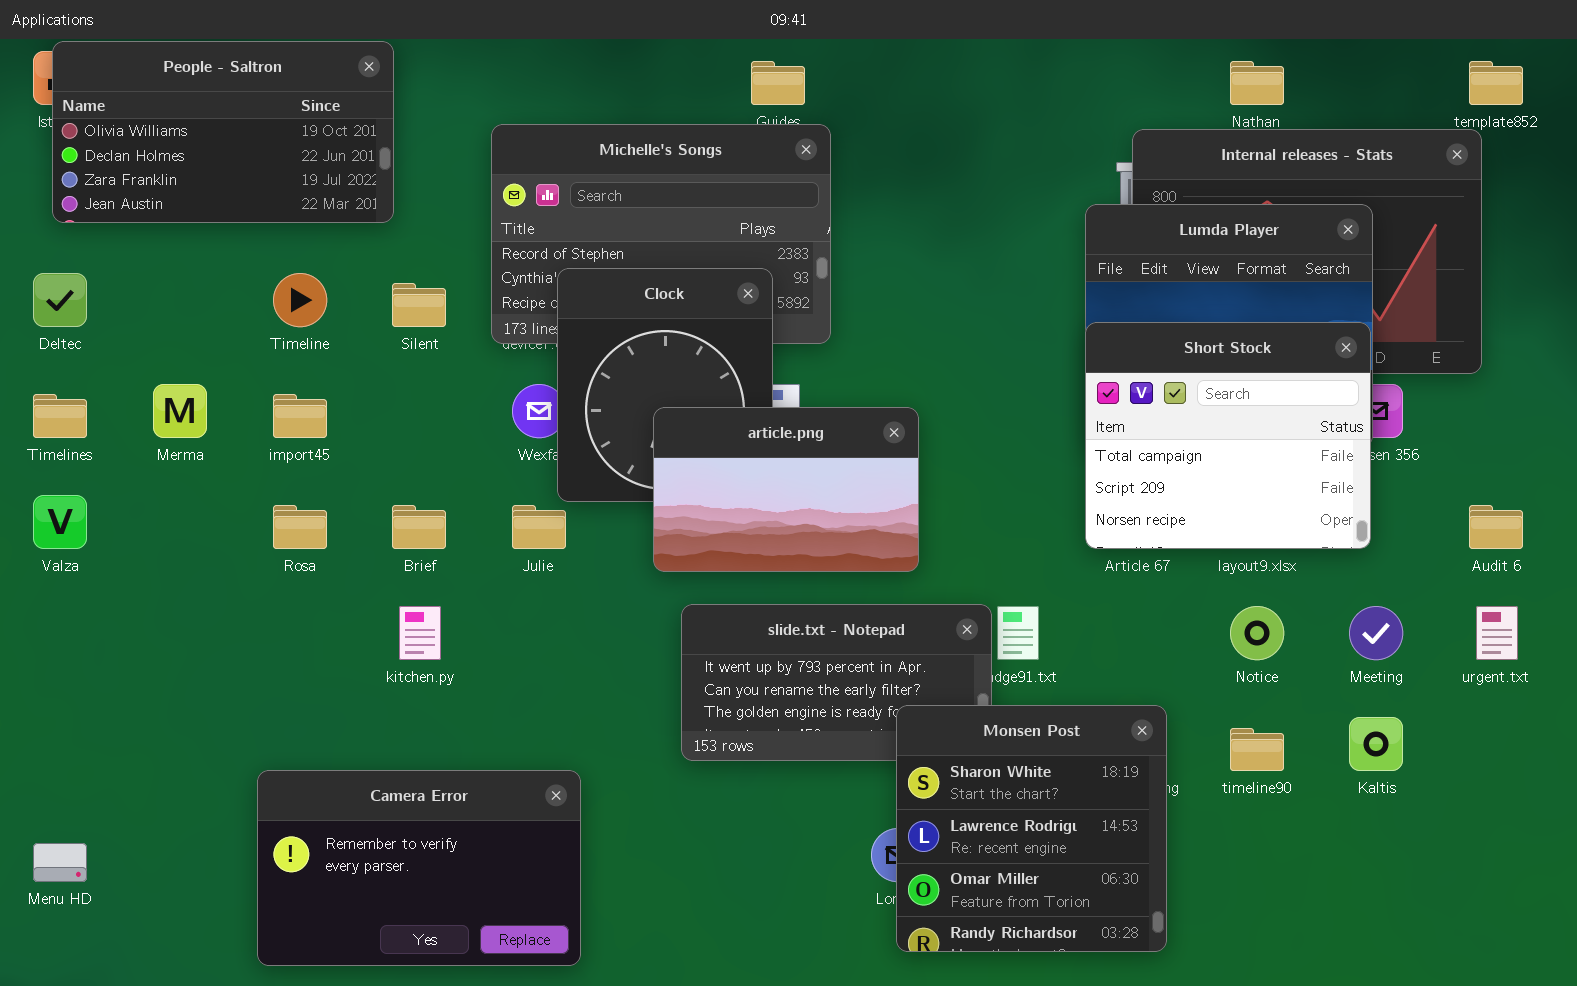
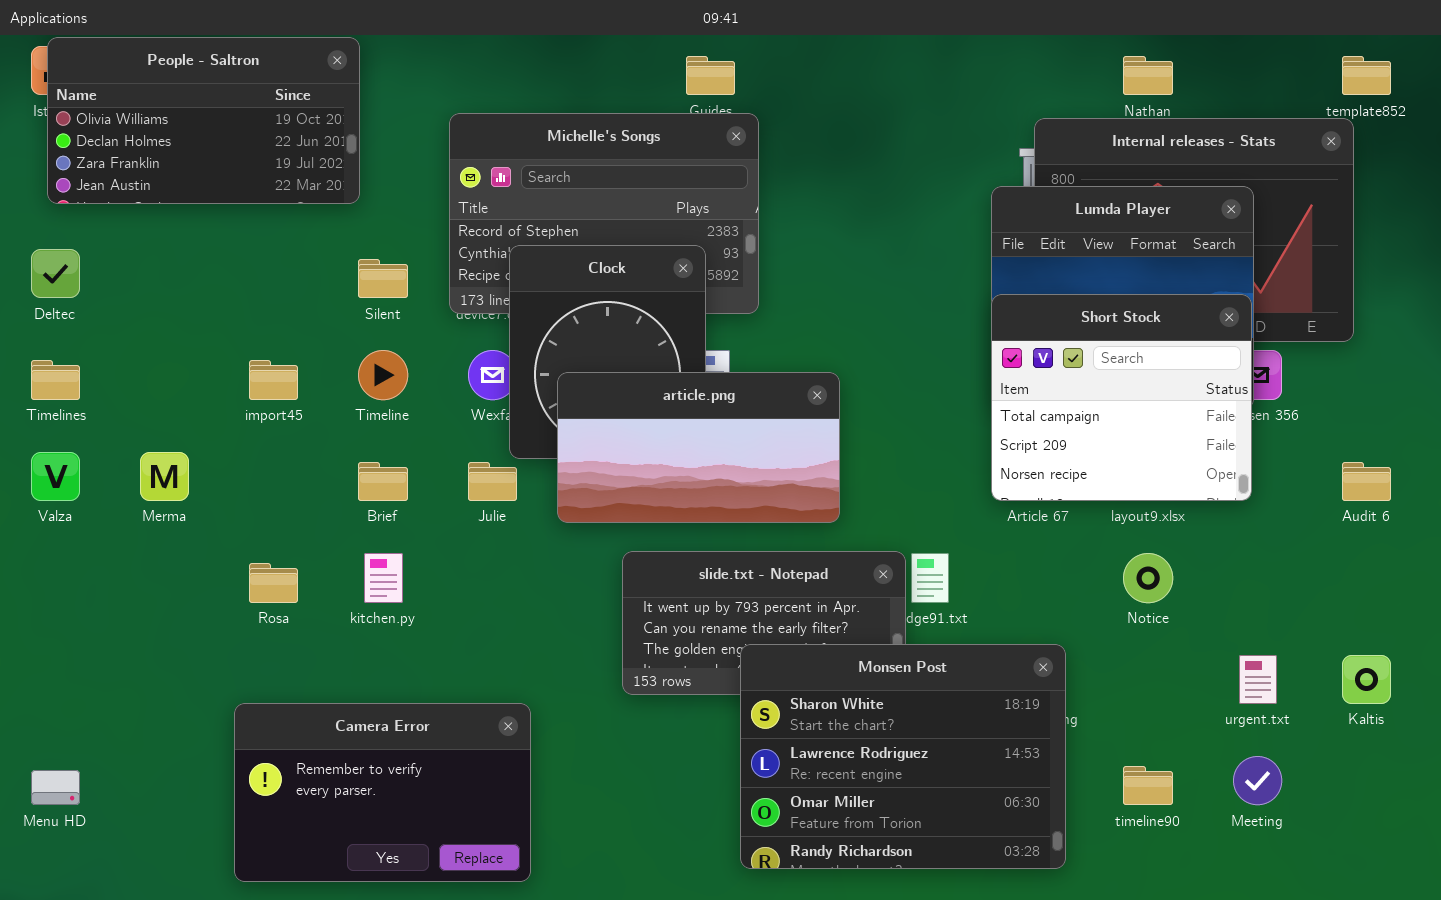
Timeline: [273,273,327,327] -> [358,350,408,400], moved
Merma: [153,384,207,438] -> [140,452,189,501], moved
article.png: [653,407,919,572] -> [557,372,840,523], resized
Rosa: [273,505,327,549] -> [249,563,298,603], moved
Meeting: [1349,606,1403,660] -> [1233,756,1282,805], moved
urgent.txt: [1476,606,1518,660] -> [1239,655,1277,704], moved
Monsen Post: [896,705,1167,952] -> [740,644,1066,869], resized
Kaltis: [1349,717,1403,771] -> [1342,655,1391,704], moved
timeline90: [1230,728,1284,771] -> [1123,766,1173,805], moved

